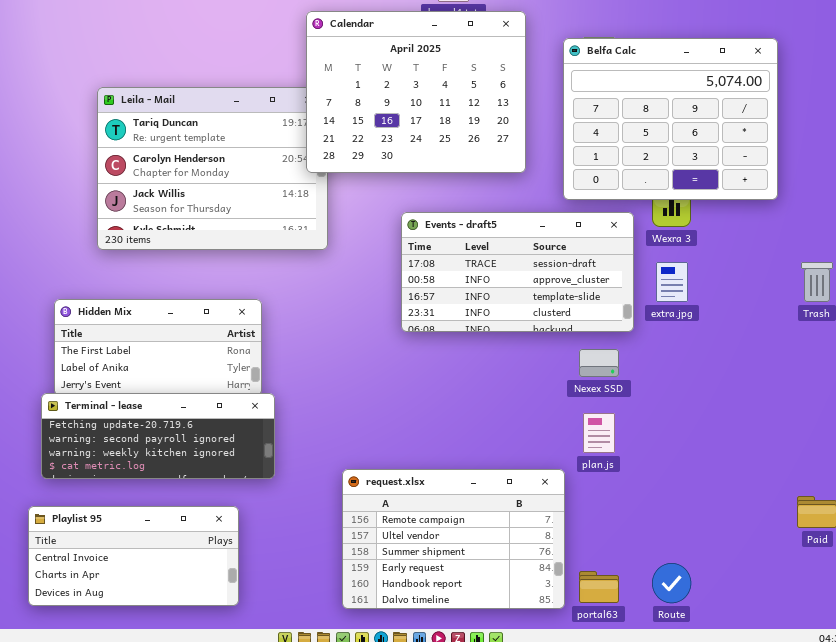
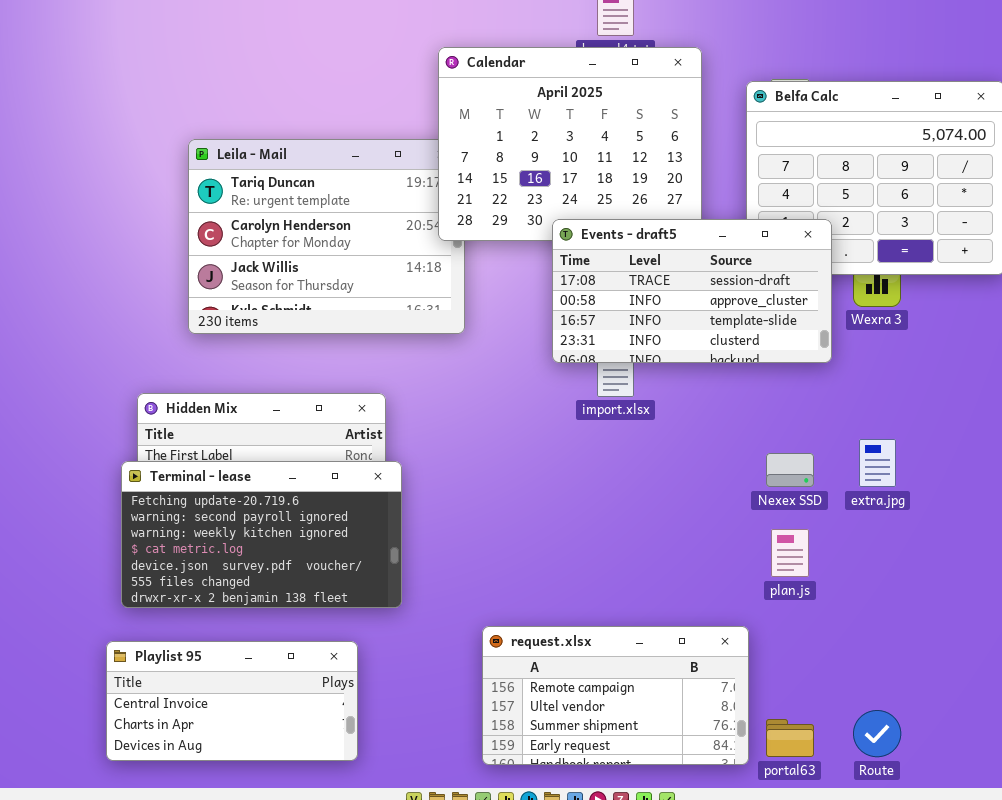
Events - draft5: [401,212,634,332] -> [552,219,832,363], moved
extra.jpg: [656,262,688,302] -> [859,439,896,487], moved
Terminal - lease: [41,393,275,479] -> [121,461,402,608], resized
request.xlsx: [342,469,565,609] -> [482,626,749,765], resized

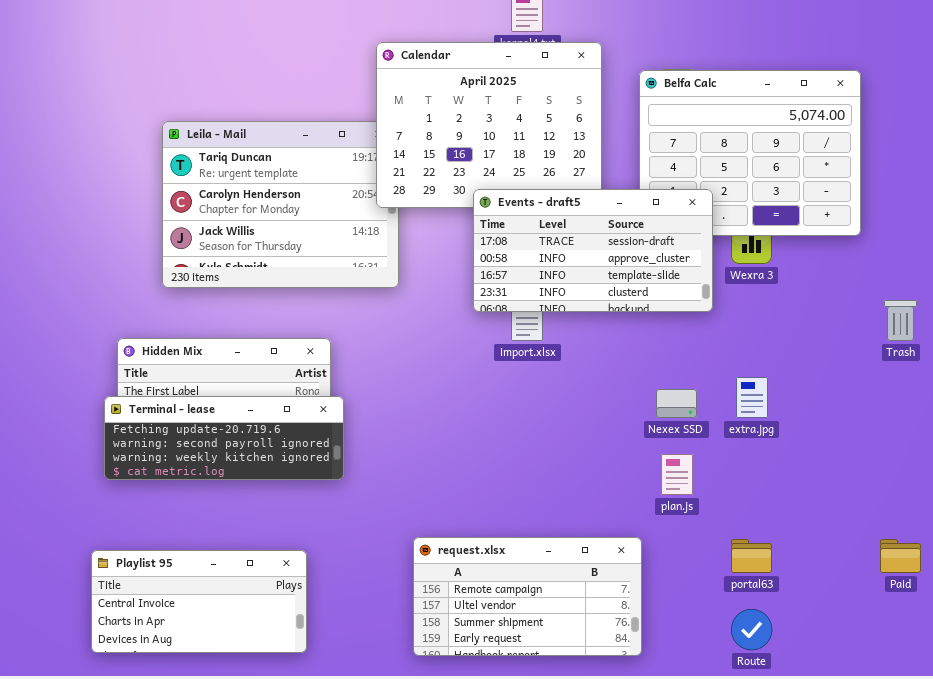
Terminal - lease: [121,461,402,608] -> [104,396,344,480], resized
portal63: [766,719,814,757] -> [731,539,772,573], moved

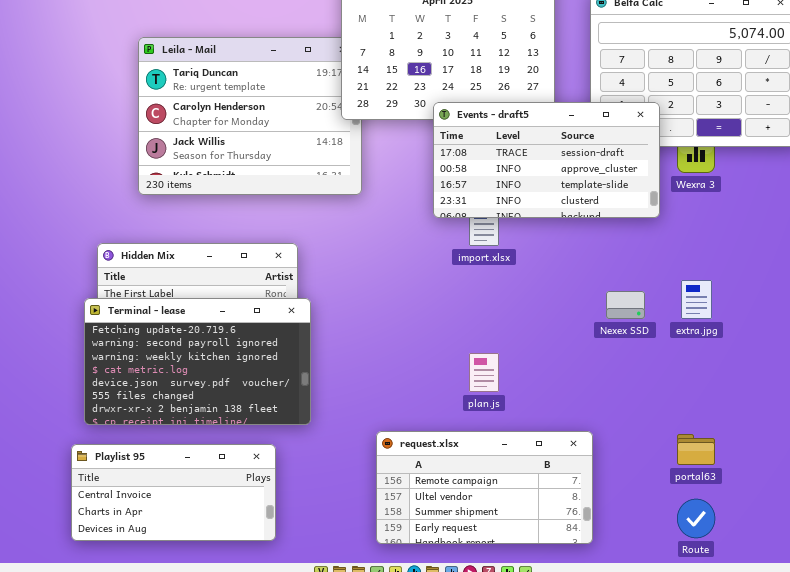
Terminal - lease: [104,396,344,480] -> [84,298,311,425], resized
plan.js: [661,454,693,495] -> [469,353,499,392], moved

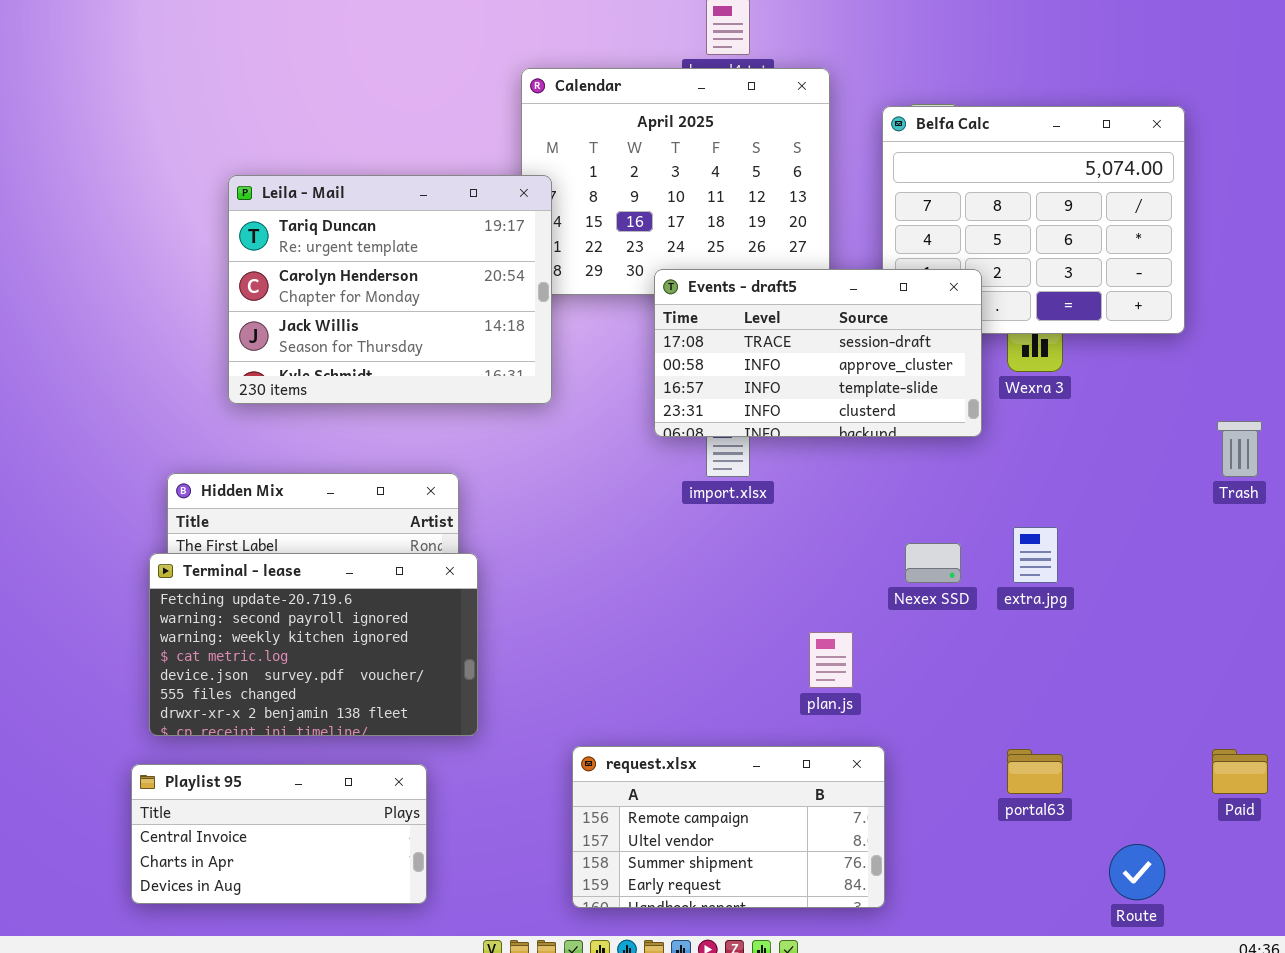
Leila - Mail: [138,37,362,195] -> [228,175,552,404], raised
plan.js: [469,353,499,392] -> [809,632,853,688], moved
Route: [677,499,715,538] -> [1109,844,1165,900], moved

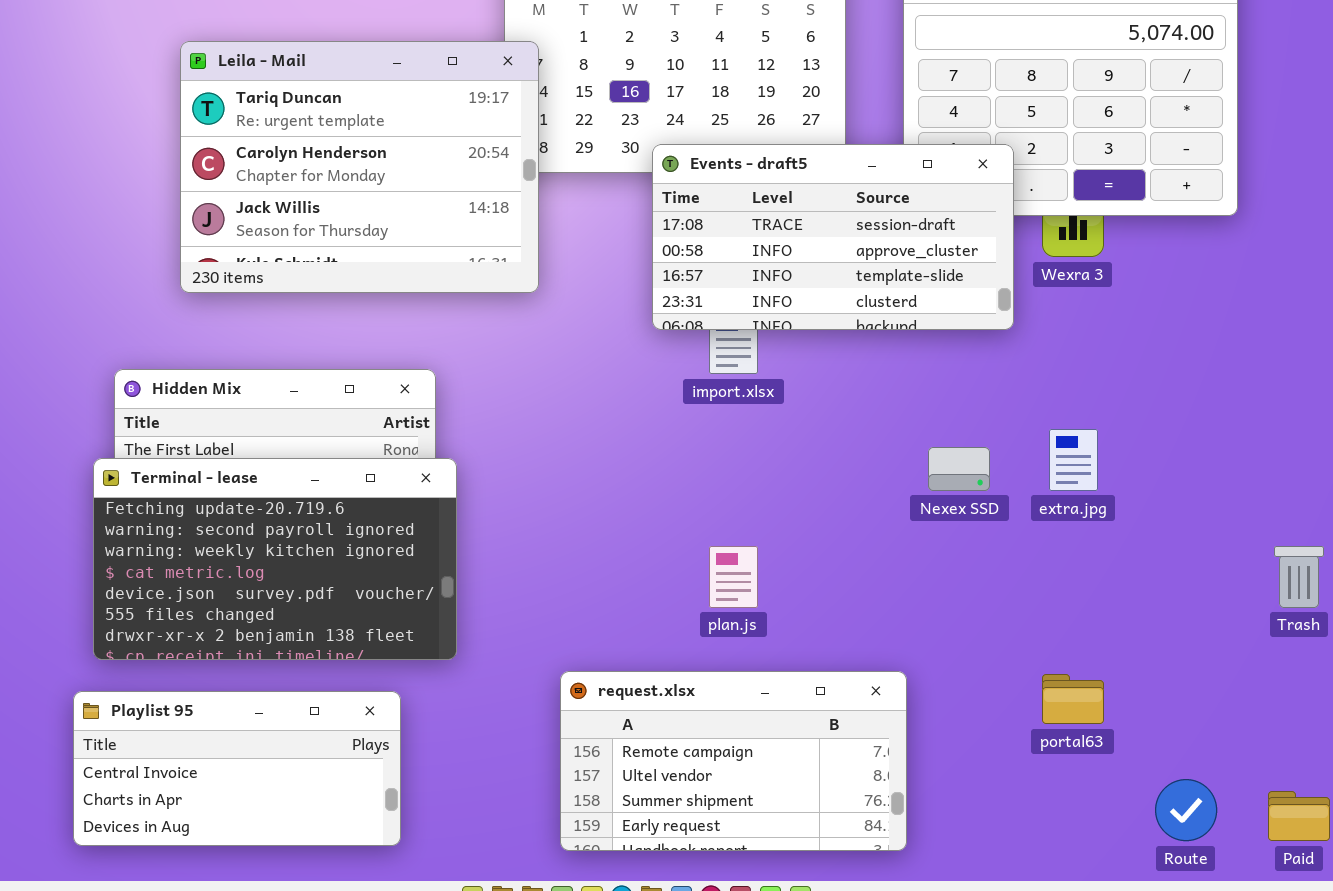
Trash: [1217,421,1262,477] -> [1274,546,1324,608], moved
plan.js: [809,632,853,688] -> [709,546,758,608], moved
Paid: [1212,749,1268,794] -> [1268,791,1330,841], moved

